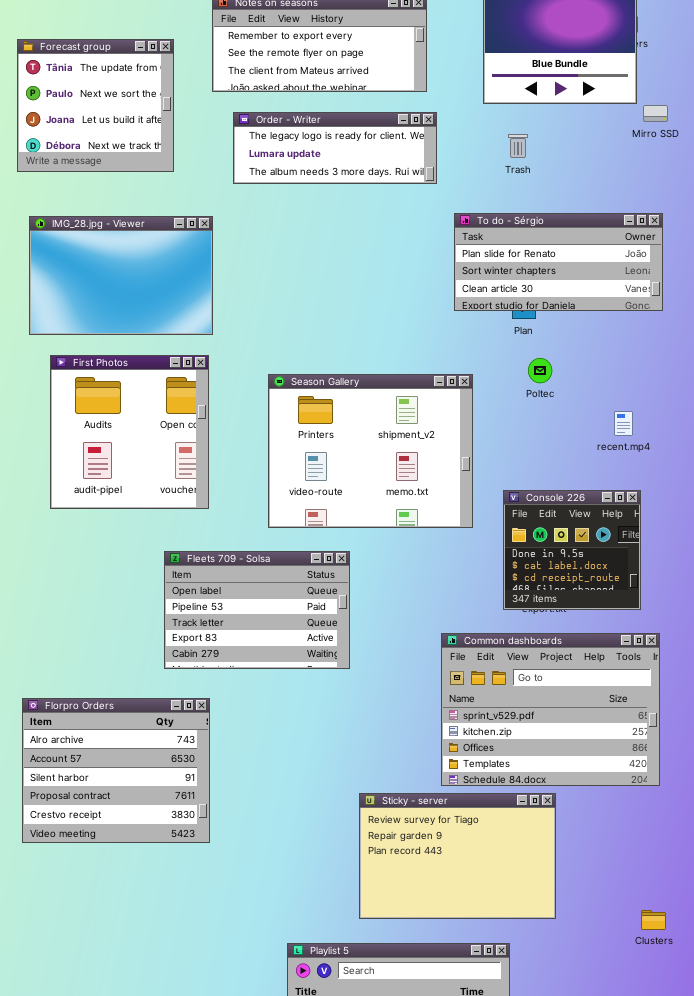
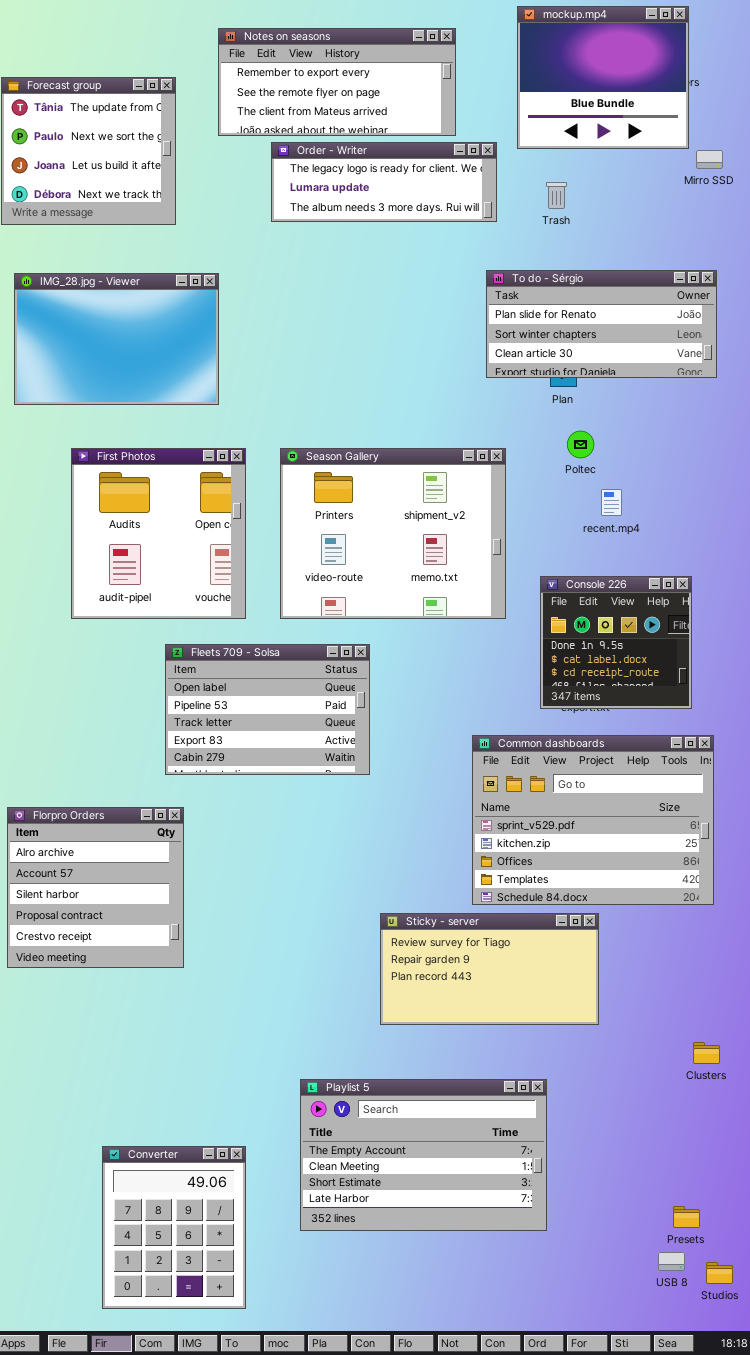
Order - Writer: [233,112,437,184] -> [271,142,497,222], moved
First Photos: [50,355,209,509] -> [71,448,246,619], moved
recent.mp4: [614,411,633,436] -> [601,489,622,516], moved
Florpro Orders: [22,698,210,843] -> [7,807,184,968], resized
Sticky - server: [359,793,556,919] -> [380,913,599,1025], resized

